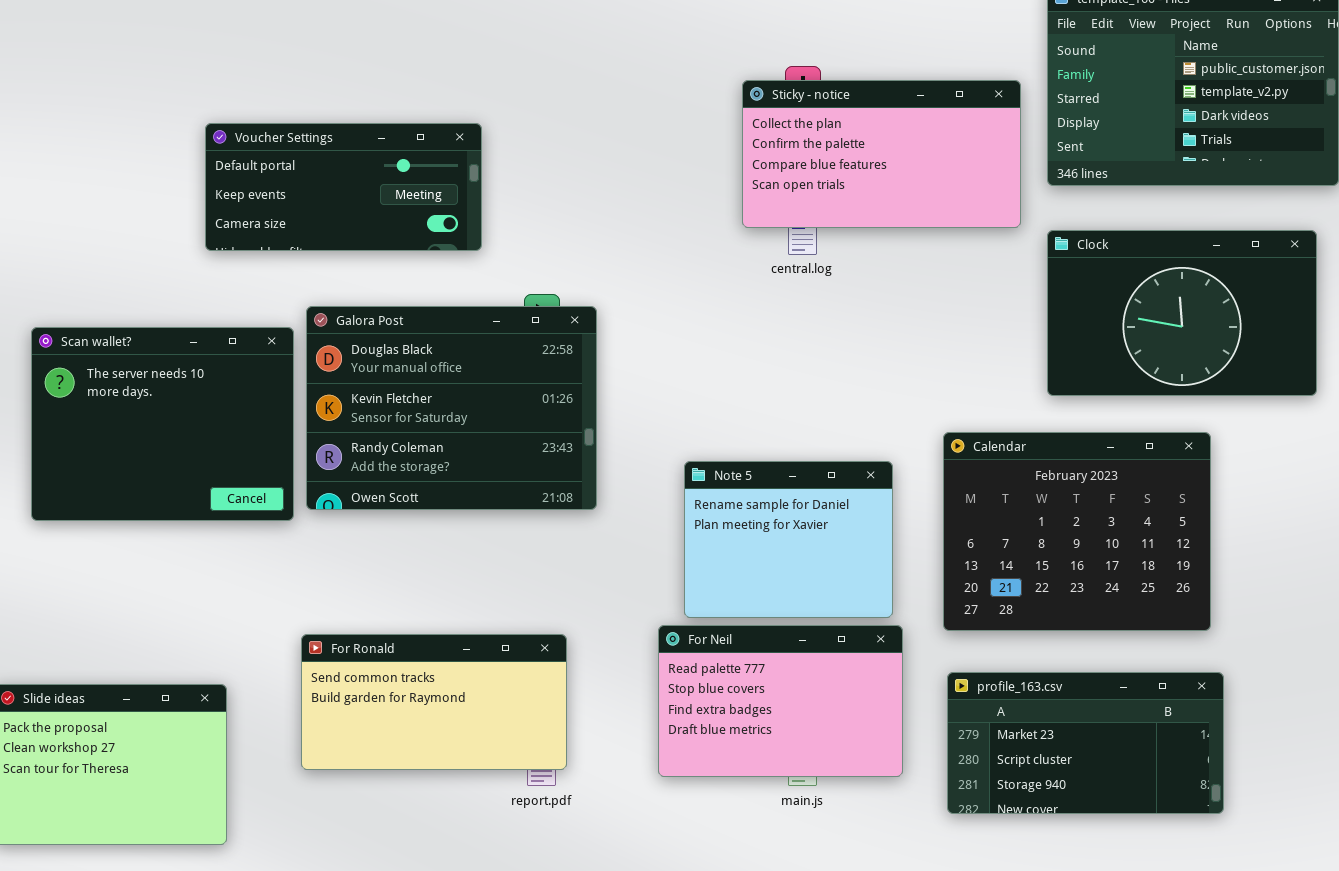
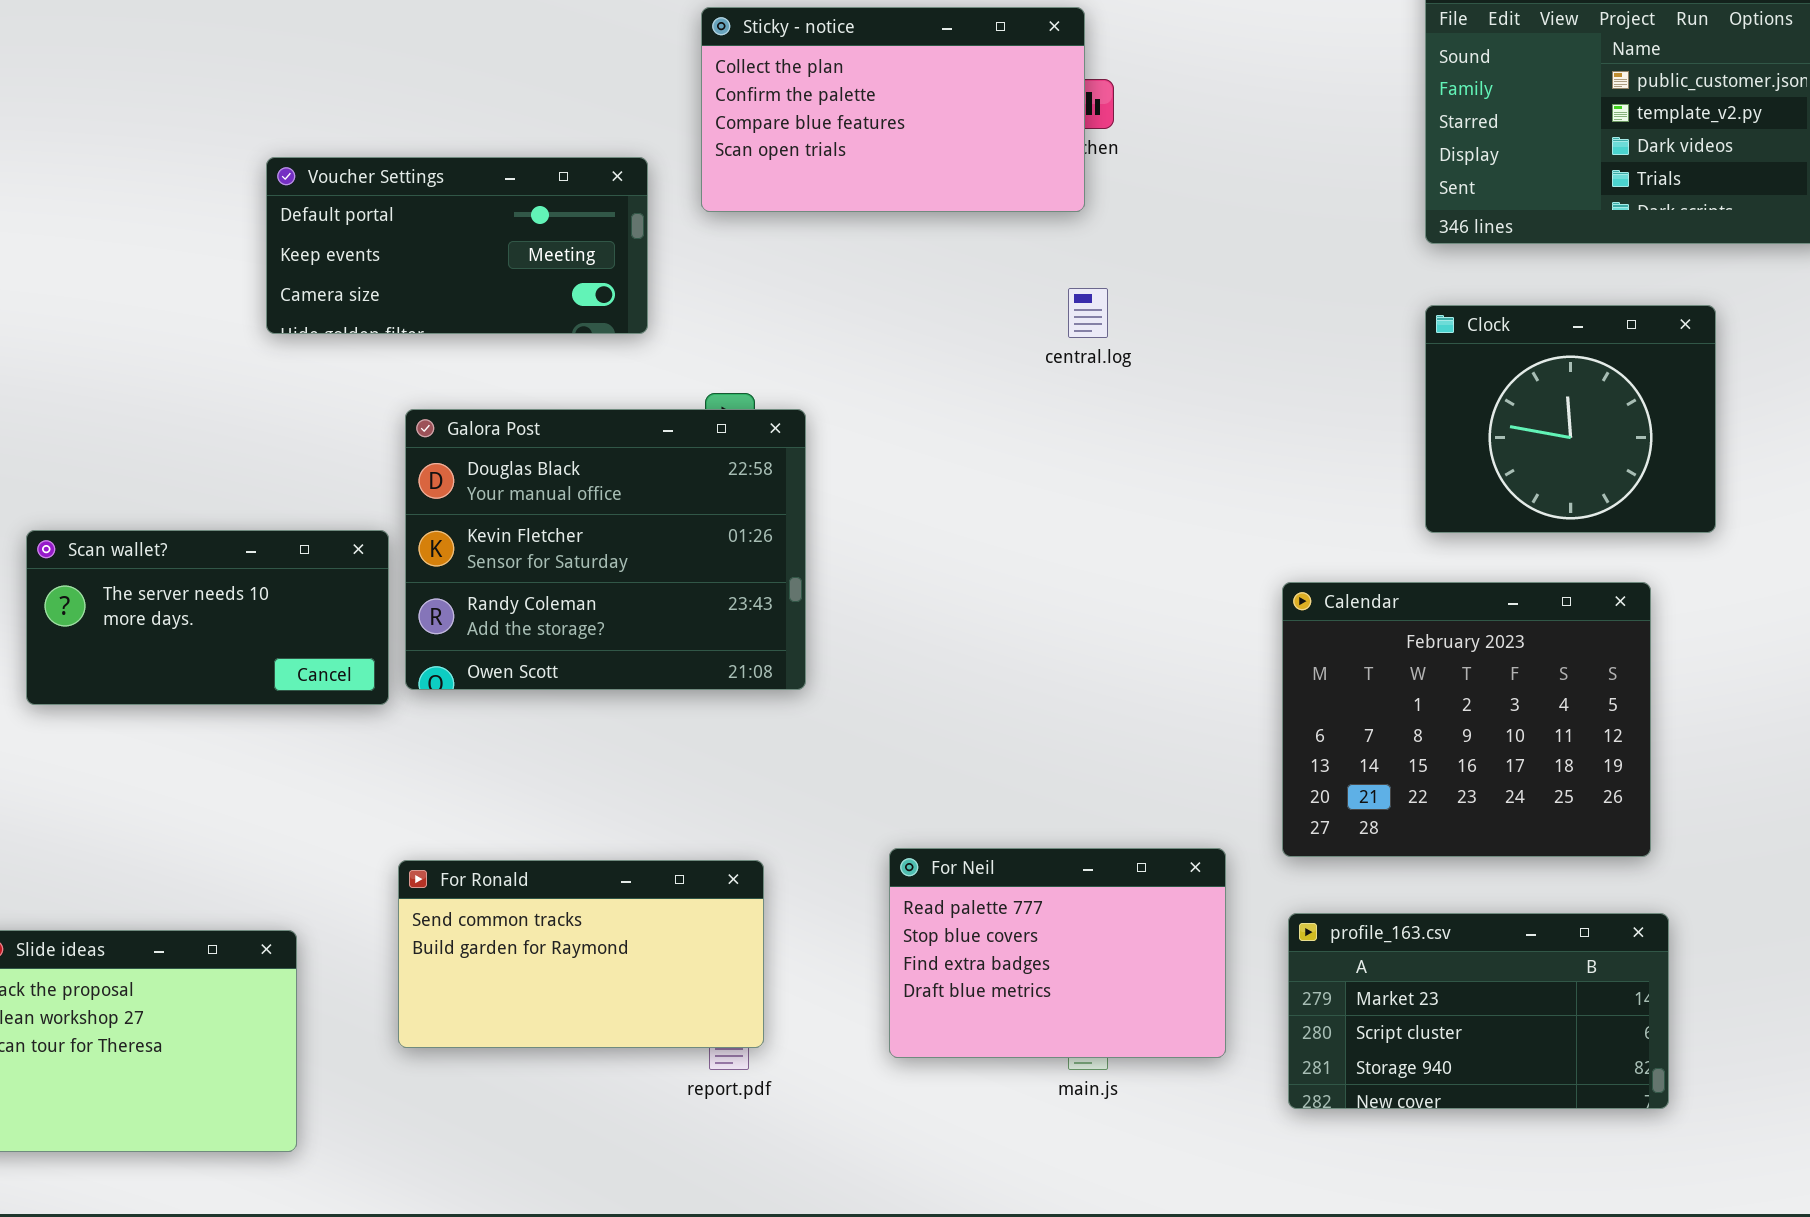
Sticky - notice: [742,80,1021,228] -> [701,7,1085,212], moved
Clock: [1047,230,1317,396] -> [1425,305,1716,533], resized
Scan wallet?: [31,327,294,521] -> [26,530,389,705], resized
Note 5: [684,461,893,618] -> none, closed

